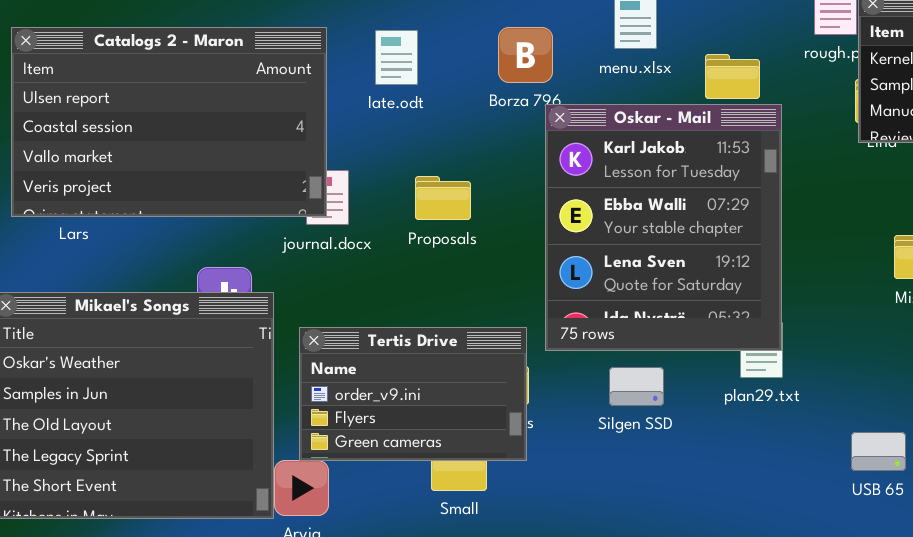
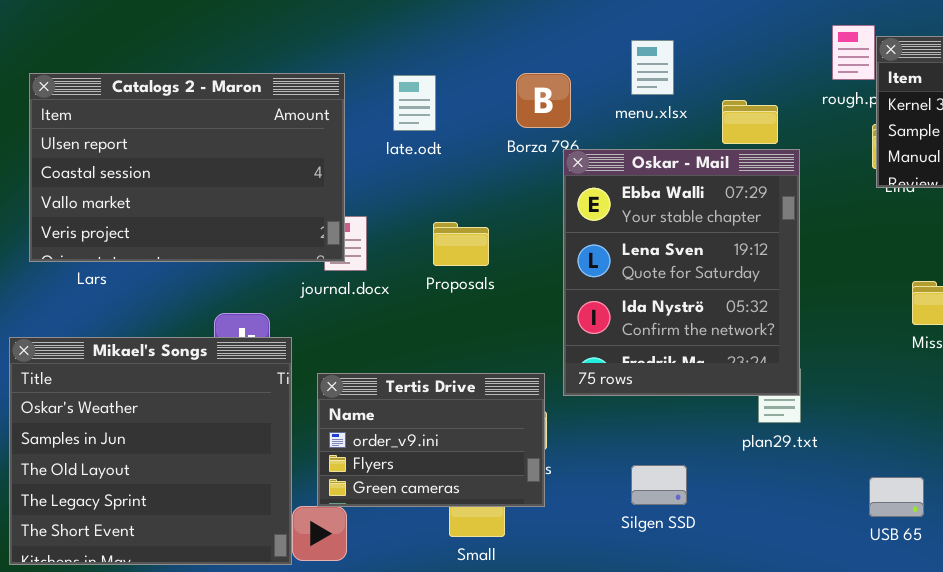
Oskar - Mail: [545,104,782,351] -> [563,149,800,396], scrolled down 1 row
Silgen SSD: [609,367,664,406] -> [631,465,687,505], moved

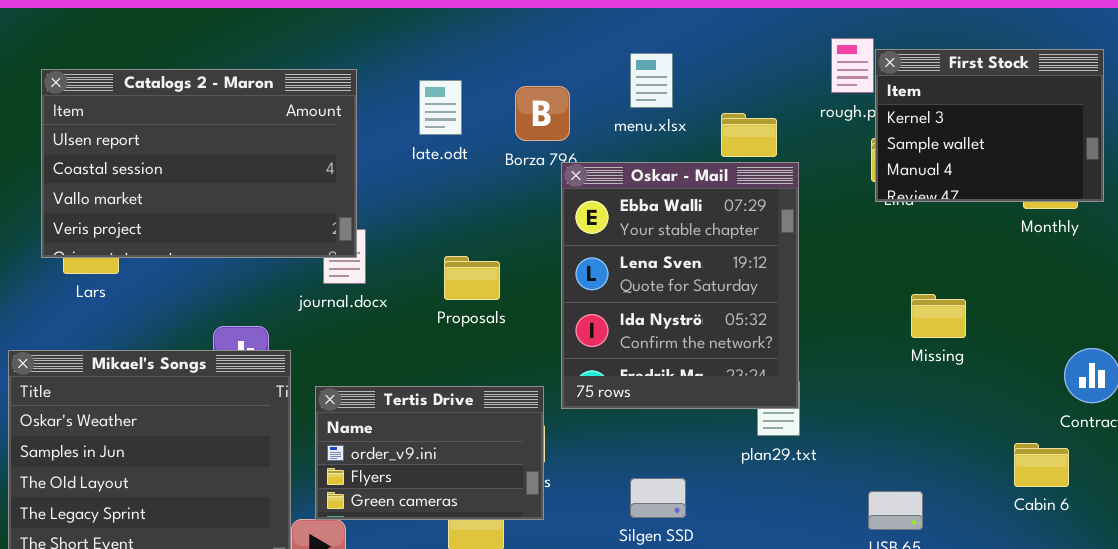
Catalogs 2 - Maron: [29,73,345,262] -> [41,69,357,258], moved
late.odt: [393,75,436,131] -> [419,80,462,135], moved
Proposals: [433,222,489,266] -> [444,256,500,300], moved

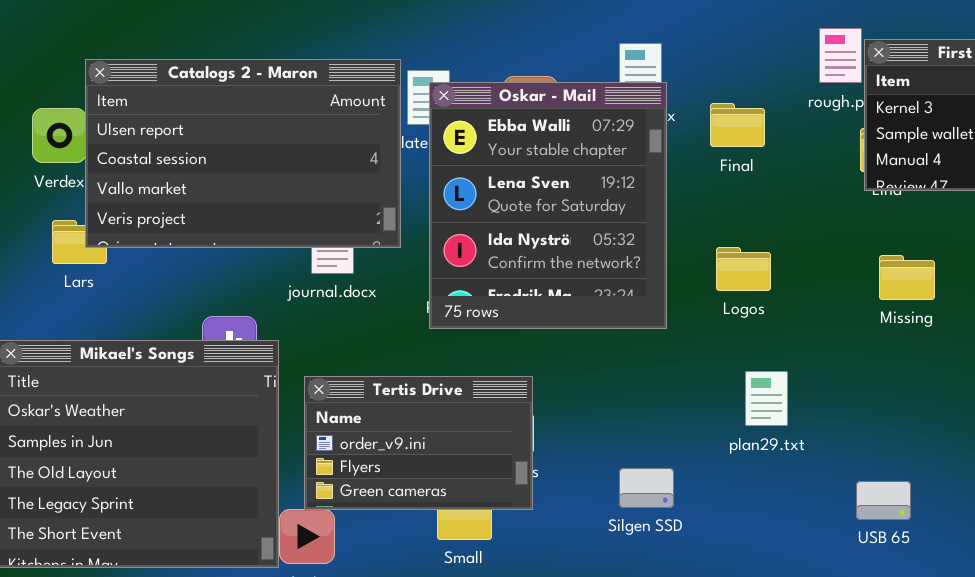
Catalogs 2 - Maron: [41,69,357,258] -> [85,59,401,248], moved
Oskar - Mail: [561,162,799,409] -> [429,82,667,329], moved
Missing: [911,294,966,338] -> [879,255,935,300], moved

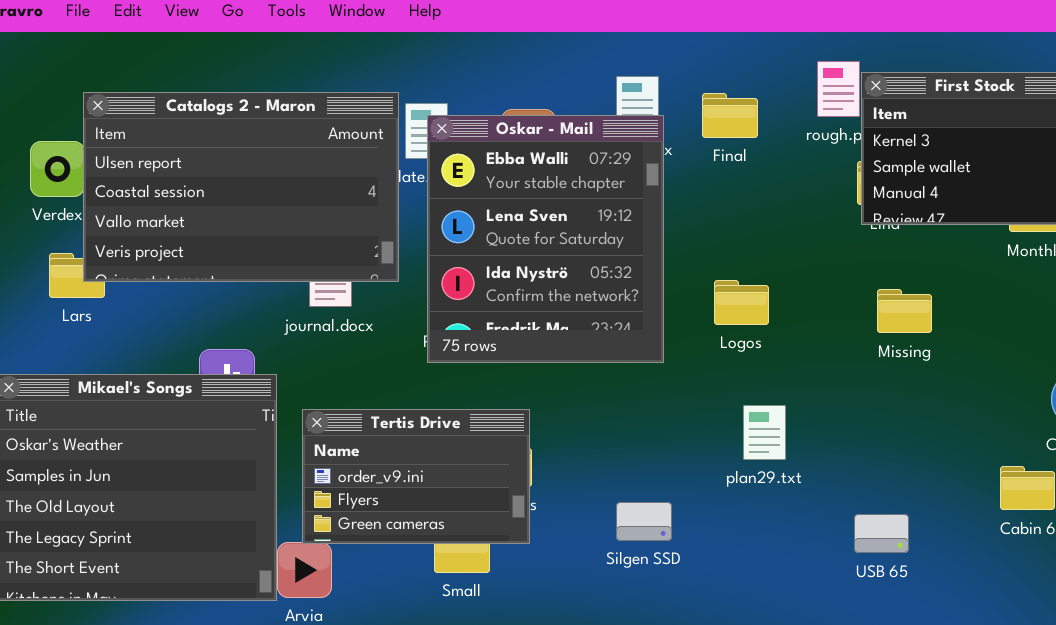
Final: [710,103,765,147] -> [702,93,758,138], moved

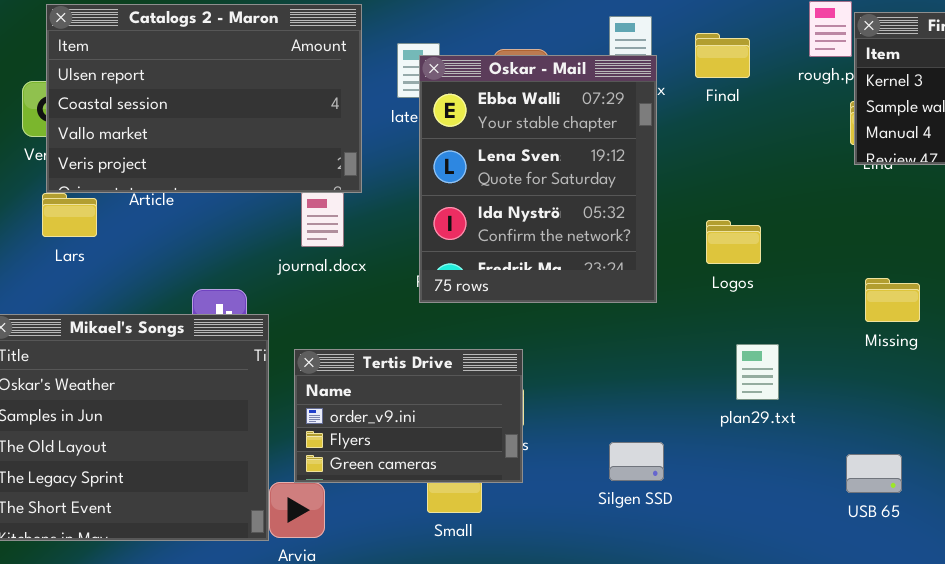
Catalogs 2 - Maron: [83,92,399,282] -> [46,4,362,193], moved
Missing: [877,289,932,333] -> [865,278,920,322], moved

